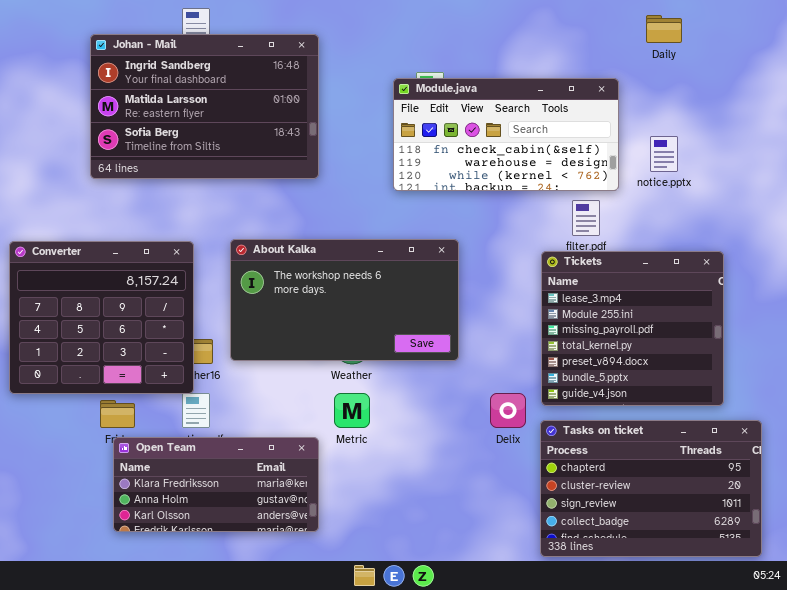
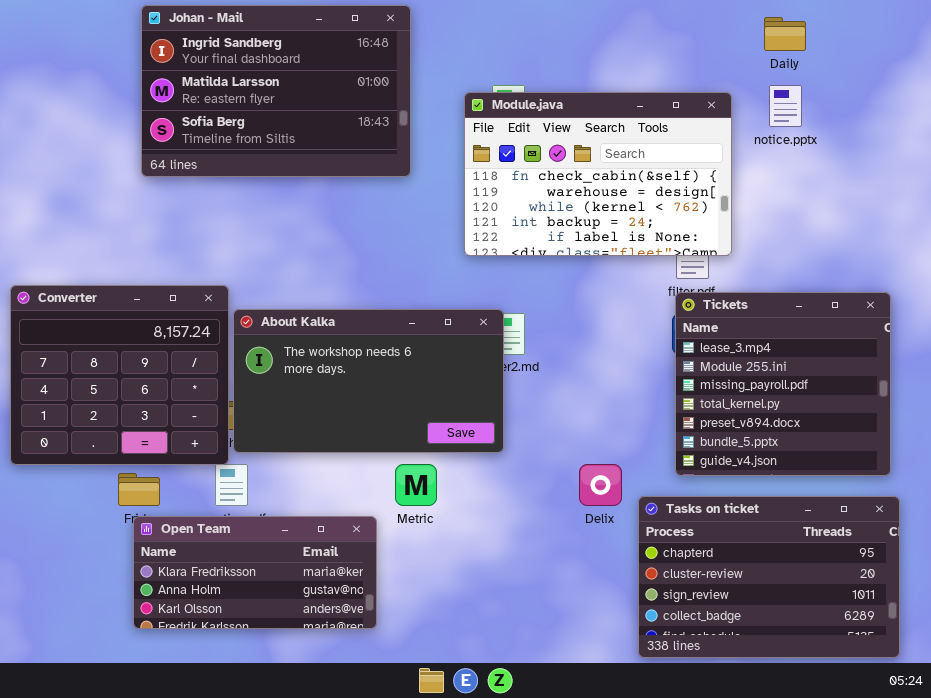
Johan - Mail: [90,34,319,179] -> [141,5,411,177], moved
Module.java: [393,78,619,191] -> [464,92,732,256], resized
notice.pptx: [650,136,678,172] -> [769,85,802,127], moved
About Kalka: [230,239,459,361] -> [233,309,504,453], moved
Tickets: [541,251,724,406] -> [675,292,891,476], moved

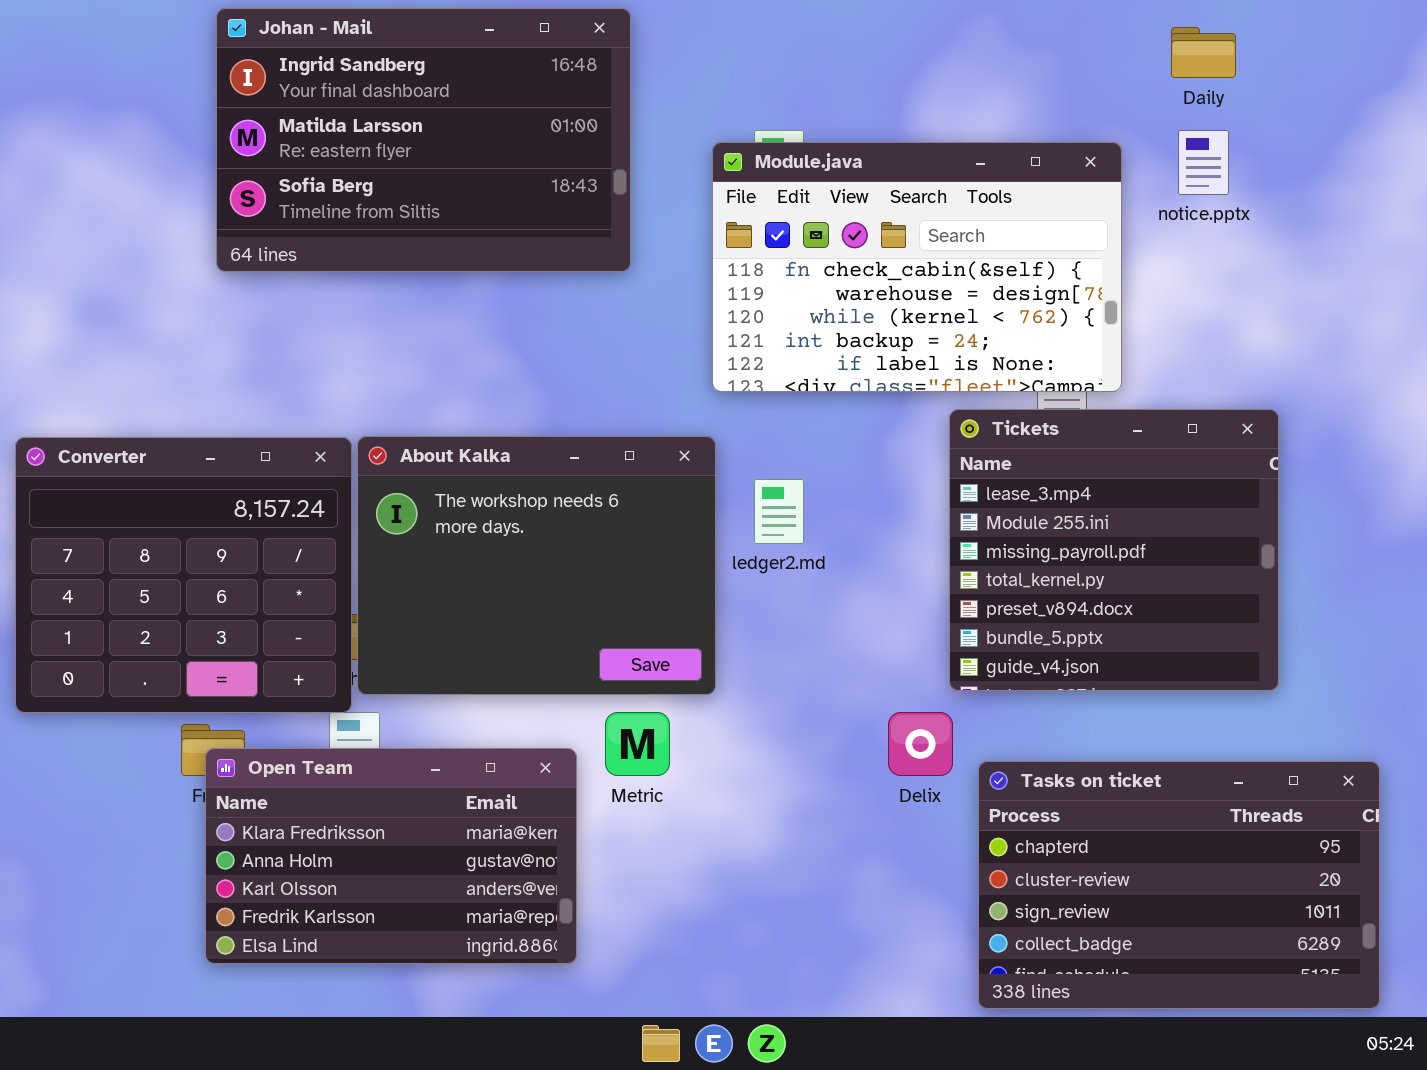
Tickets: [675,292,891,476] -> [949,409,1279,691], moved
About Kalka: [233,309,504,453] -> [357,436,716,695], resized
Open Team: [133,516,377,629] -> [205,748,577,964], resized

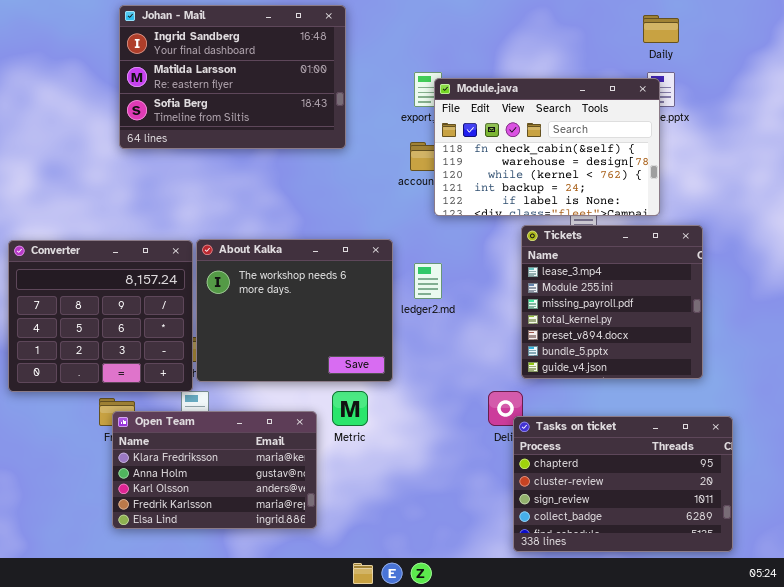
Module.java: [712,142,1122,392] -> [434,78,660,216], moved
Tasks on ticket: [978,761,1380,1009] -> [513,416,733,552], moved

